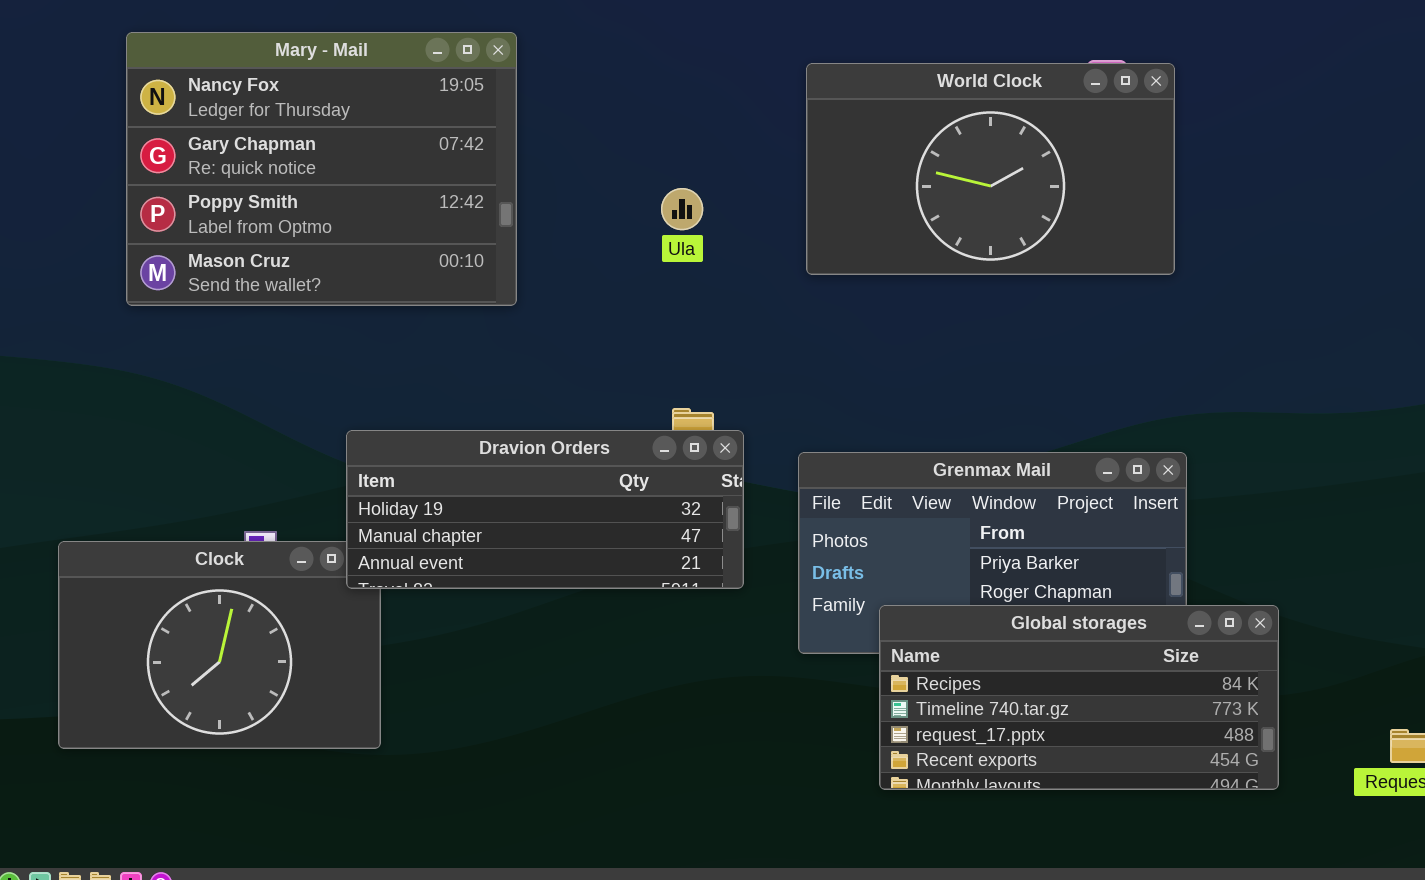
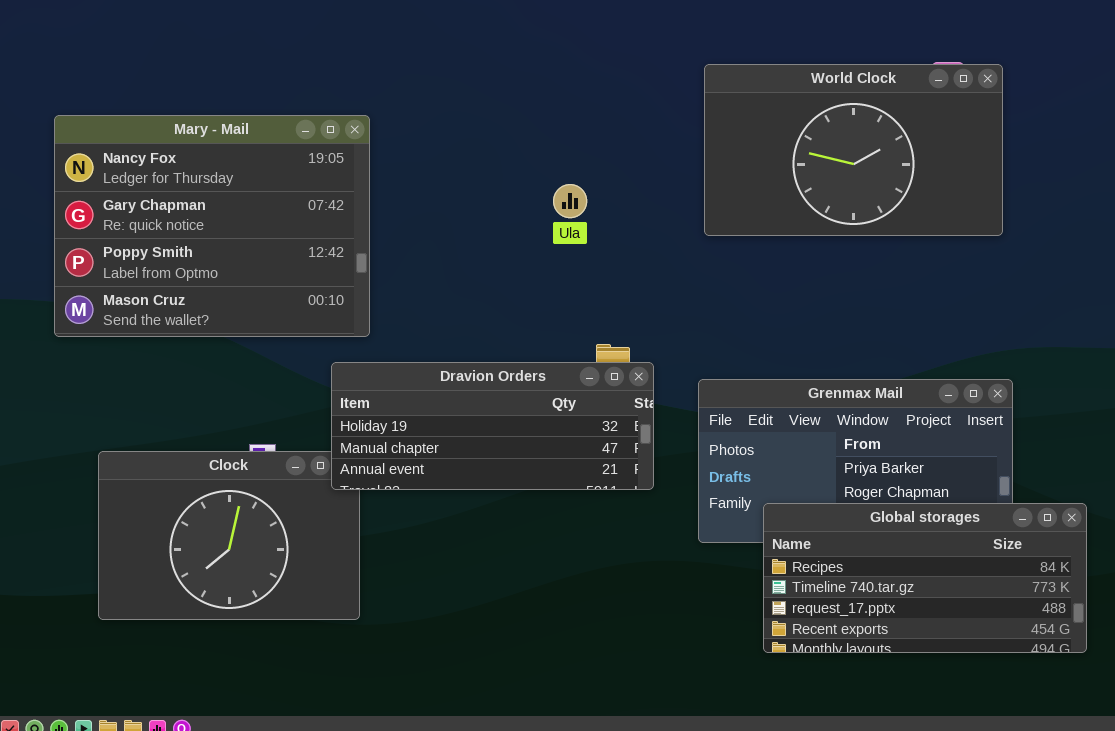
Mary - Mail: [126,32,517,306] -> [54,115,370,337], moved
Ula: [661,188,703,230] -> [553,184,587,218], moved

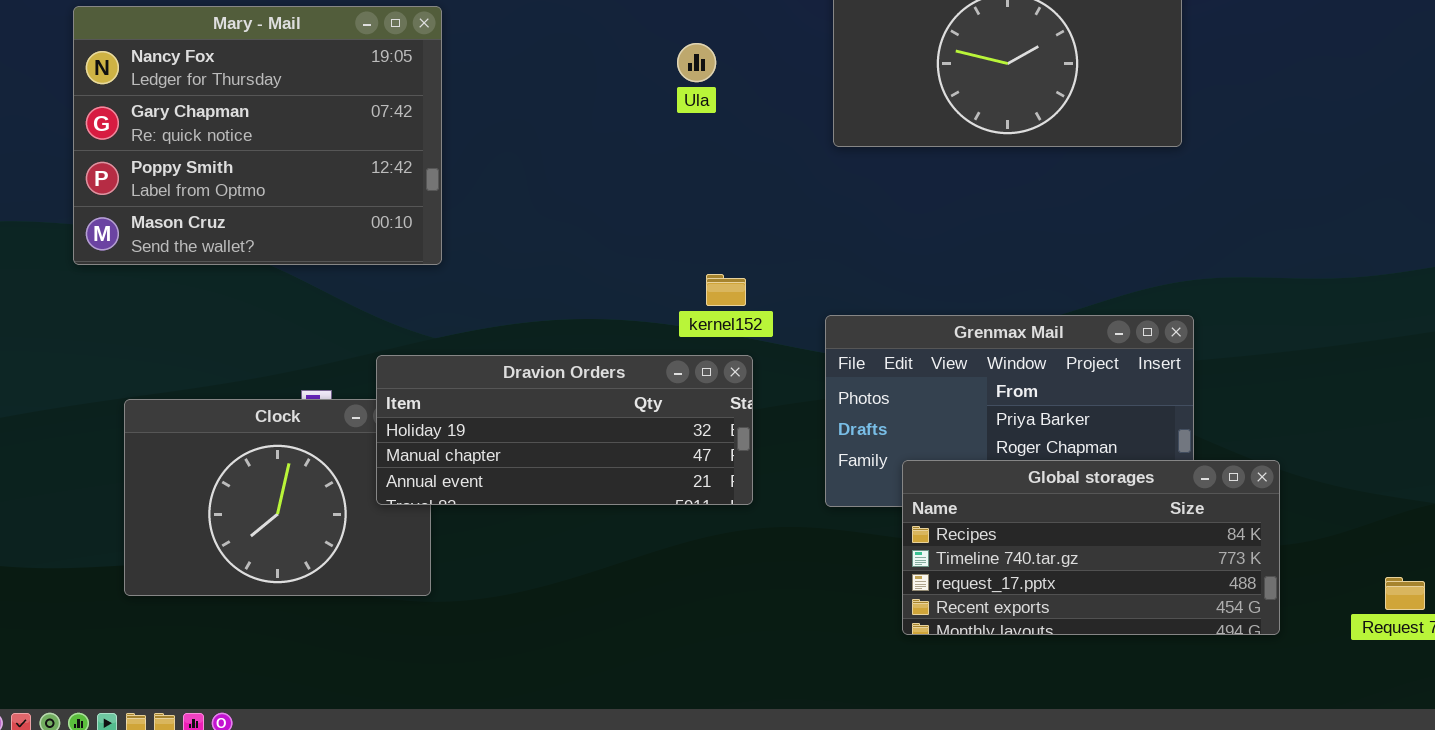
Ula: [553,184,587,218] -> [677,43,716,82], moved
Dravion Orders: [331,362,654,490] -> [376,355,753,505], moved

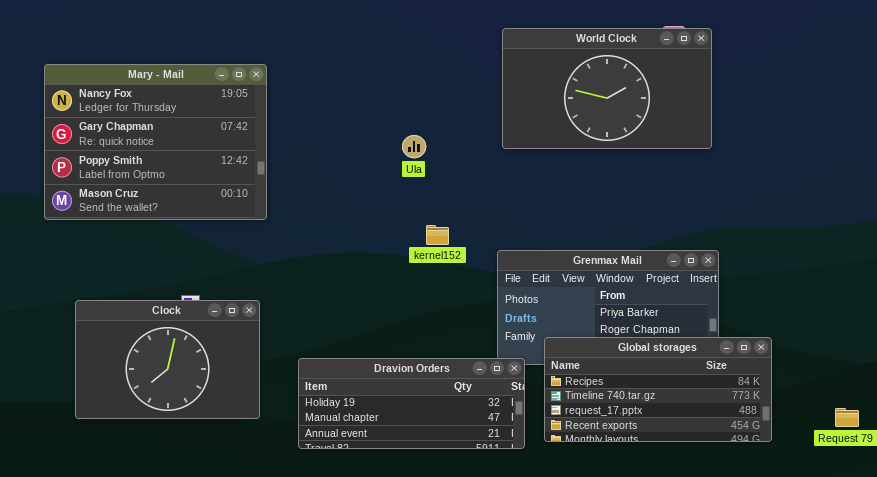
Ula: [677,43,716,82] -> [402,135,426,158], moved
Dravion Orders: [376,355,753,505] -> [298,358,525,449], moved

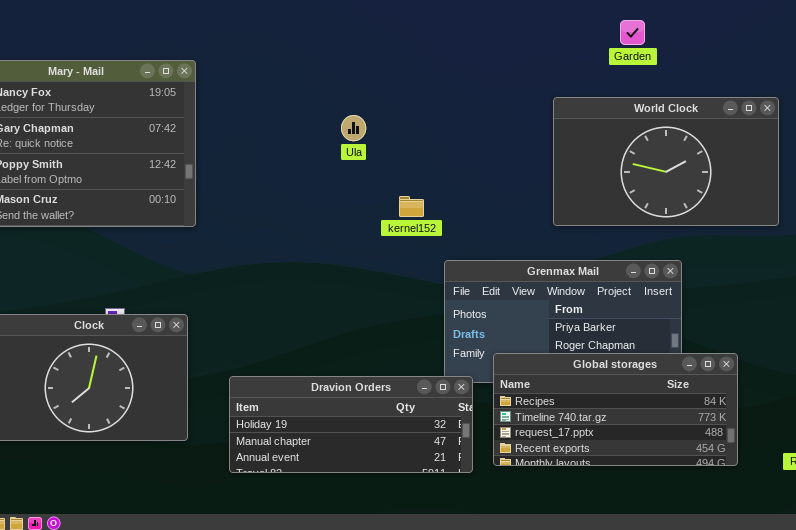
World Clock: [502,28,712,149] -> [553,97,779,226], moved
Ula: [402,135,426,158] -> [341,115,366,141], moved
kernel152: [426,225,449,245] -> [399,196,424,217], moved

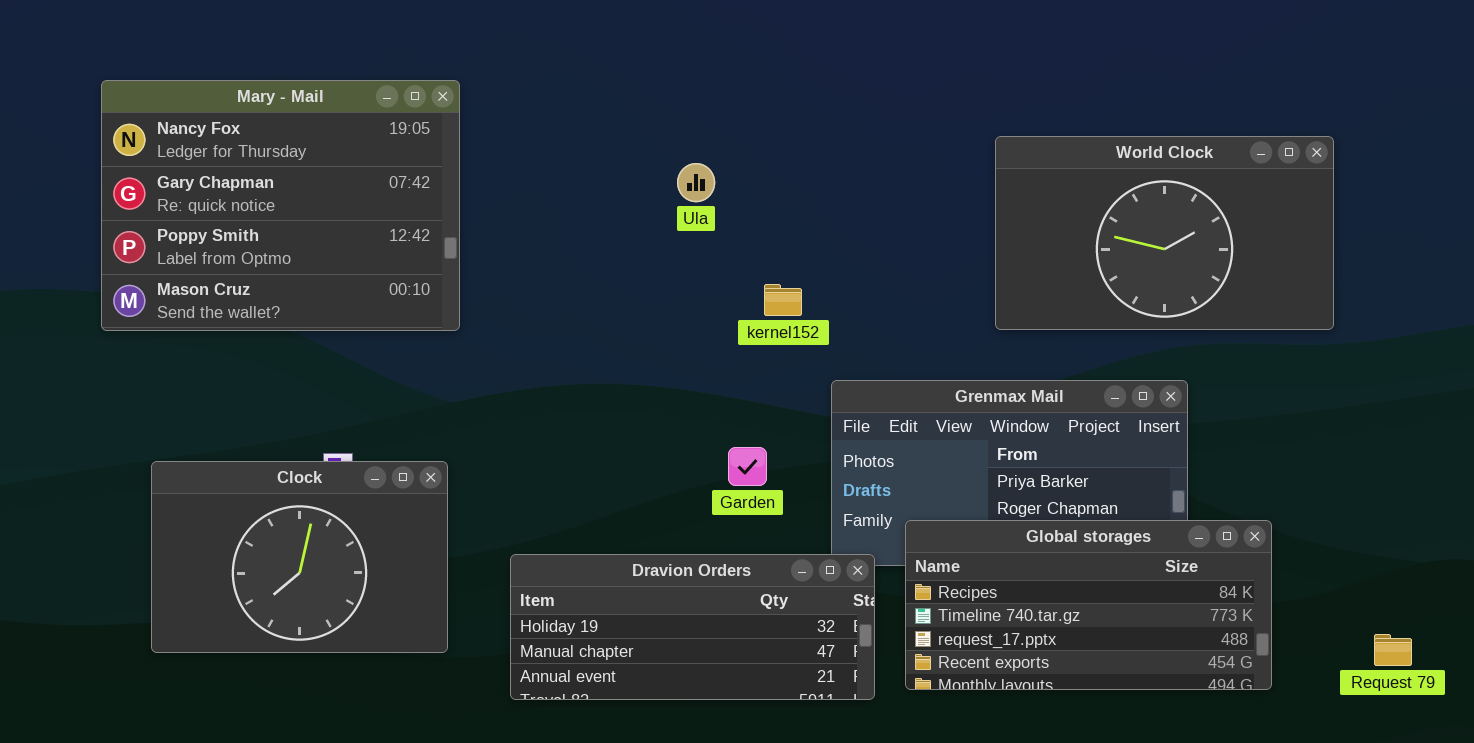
Garden: [620,20,645,45] -> [728,447,767,486], moved

